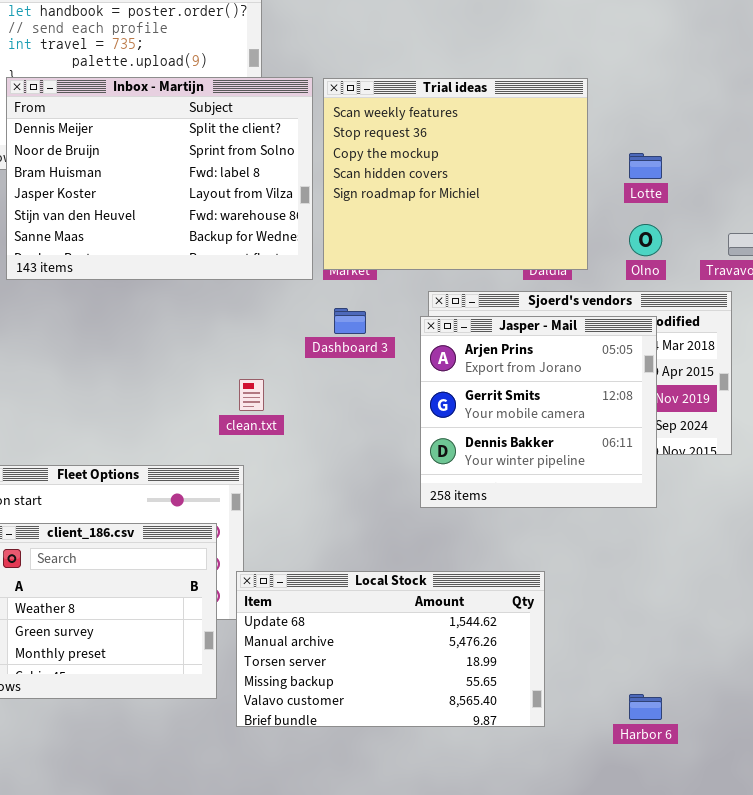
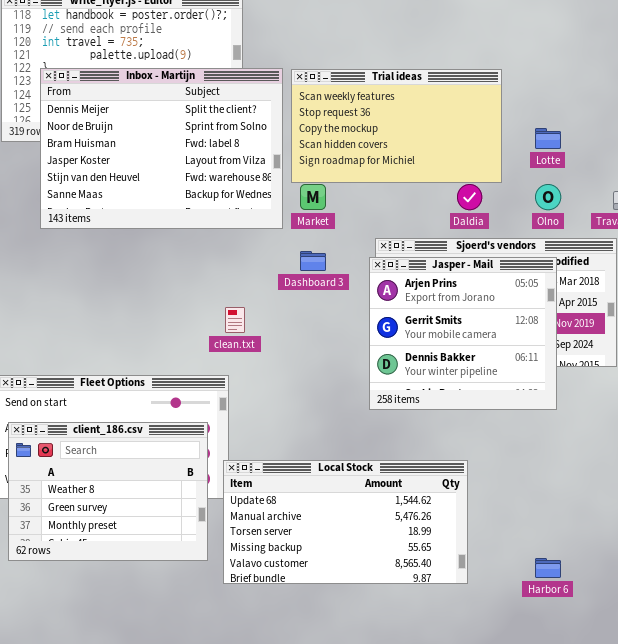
Trial ideas: [323,78,588,270] -> [291,69,502,183], resized

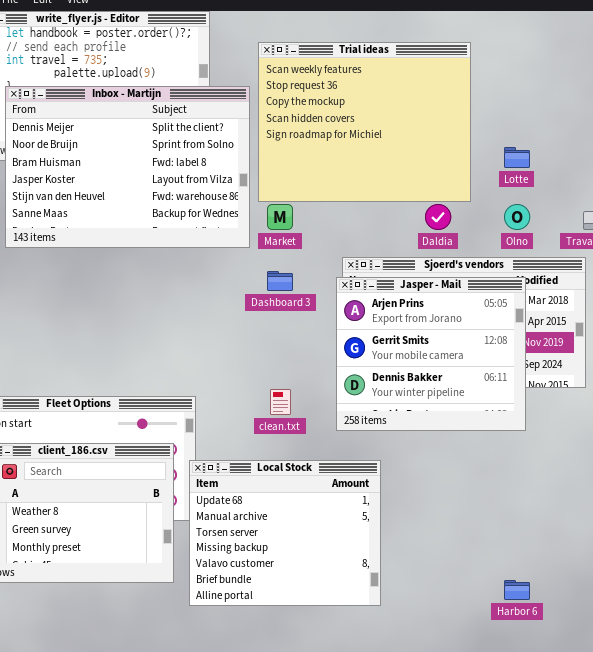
Trial ideas: [291,69,502,183] -> [258,42,471,202], resized
clean.txt: [225,307,245,333] -> [270,389,291,415], moved
Local Stock: [223,460,468,584] -> [189,460,381,606], resized

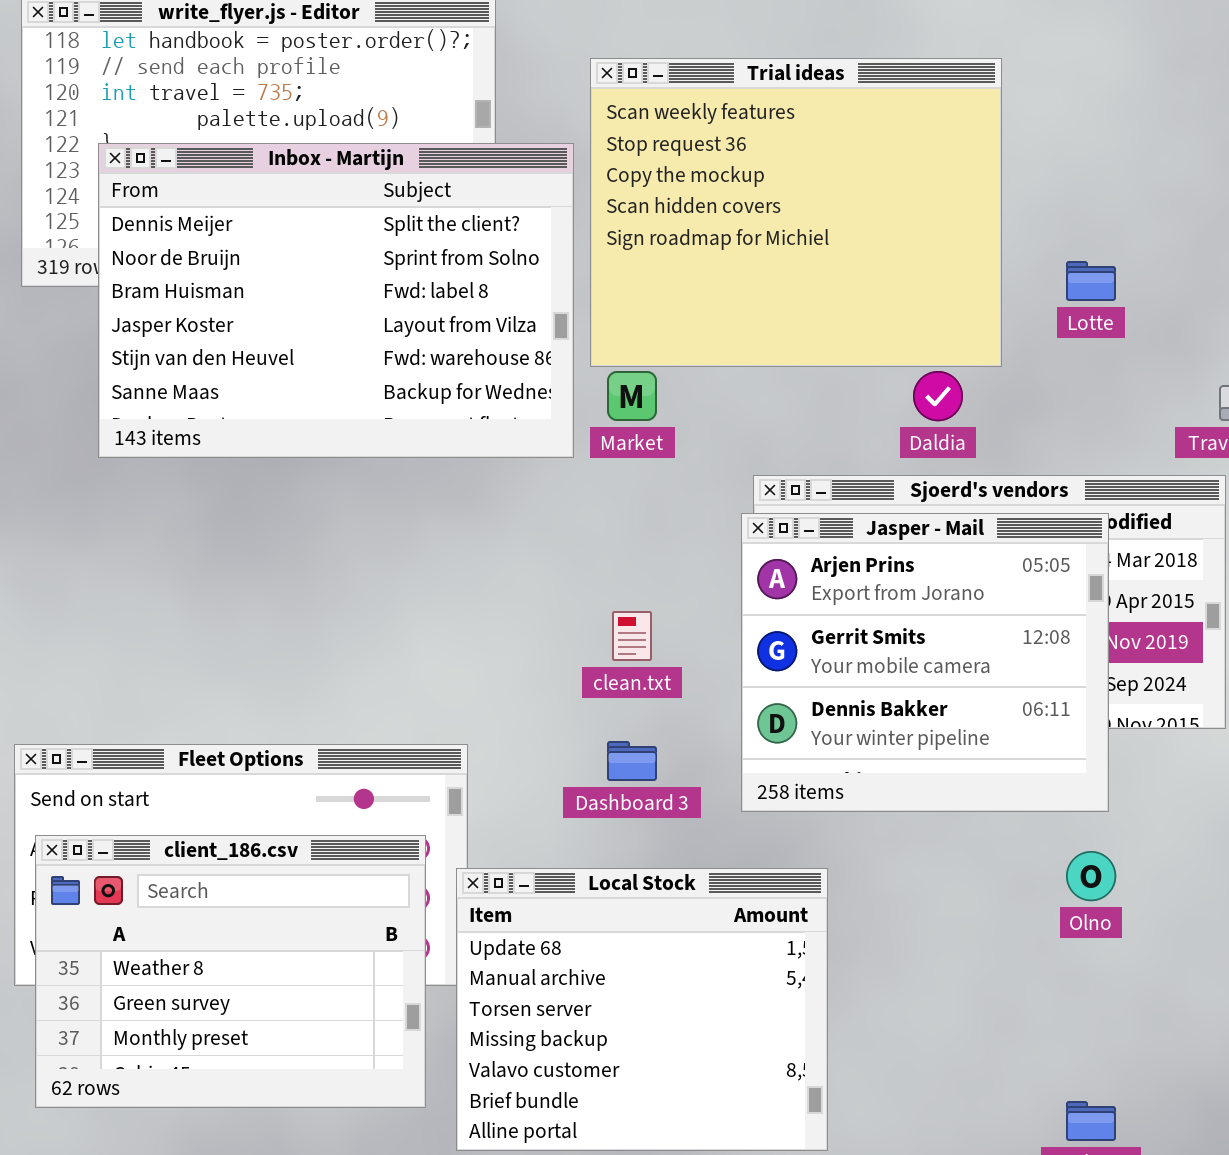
Olno: [504,204,530,230] -> [1066,851,1116,901], moved
Dashboard 3: [267,271,293,291] -> [607,741,657,781], moved
clean.txt: [270,389,291,415] -> [612,611,652,661], moved

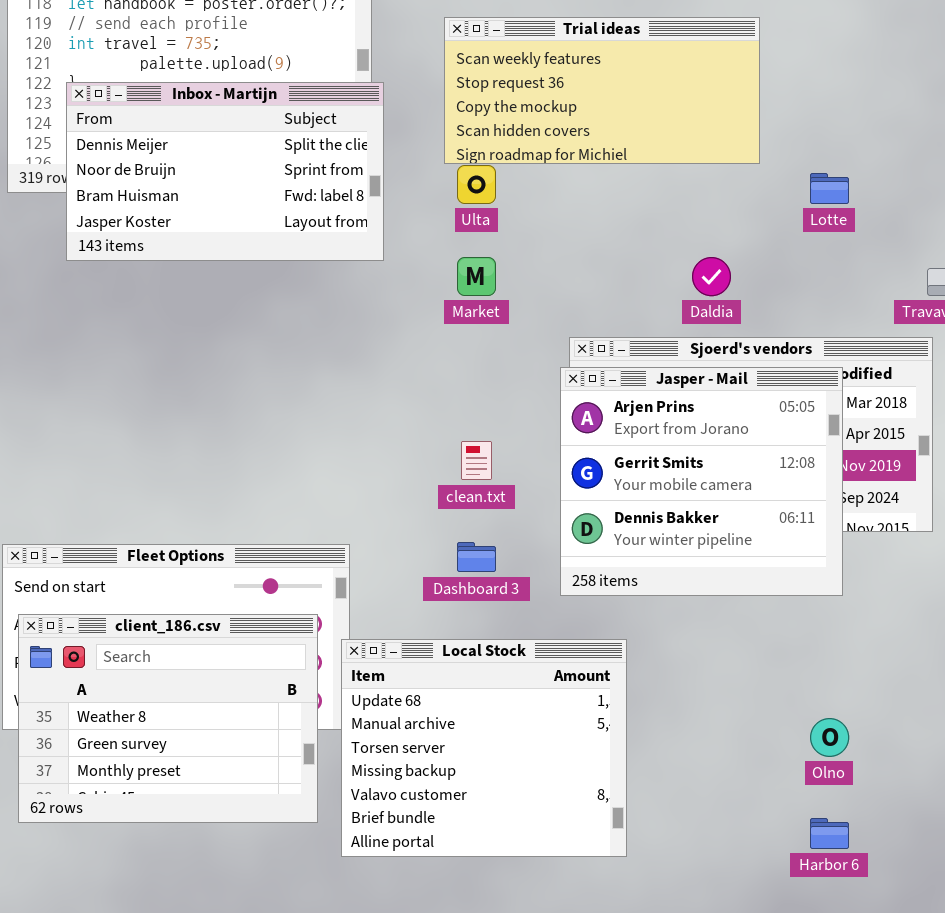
Trial ideas: [590,58,1002,367] -> [444,17,760,164], resized
Inbox - Martijn: [98,143,574,458] -> [66,82,384,261], resized
Olno: [1066,851,1116,901] -> [810,718,849,757], moved

